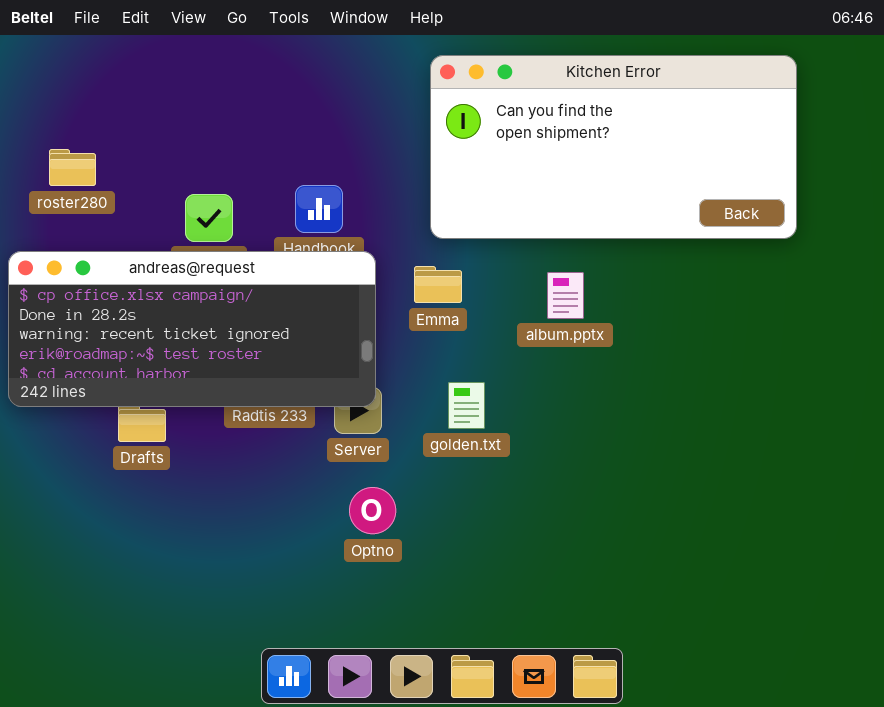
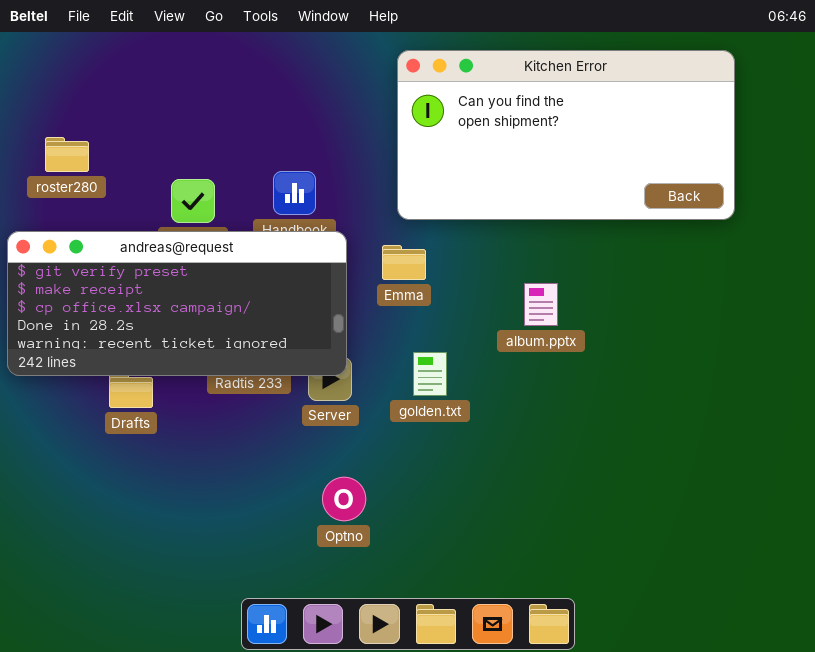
andreas@request: [8,251,376,407] -> [7,231,347,376], scrolled up 2 rows
album.pptx: [547,272,584,319] -> [524,283,558,326], moved
Optno: [349,487,396,534] -> [322,477,366,521], moved

